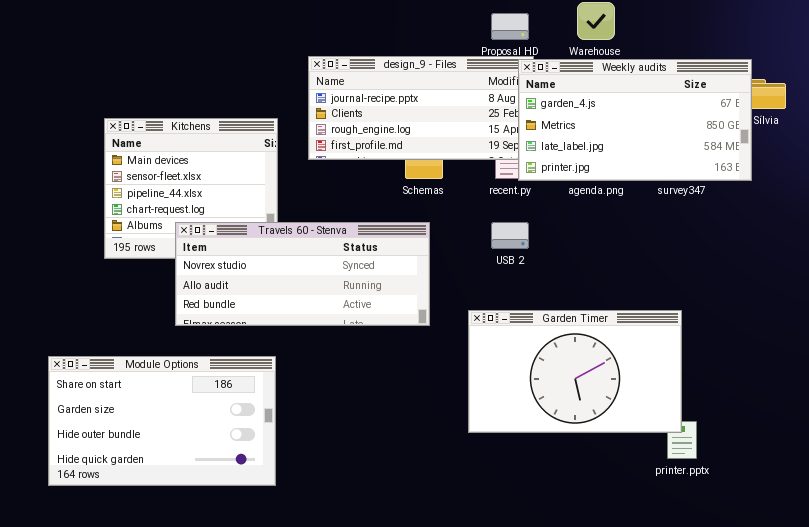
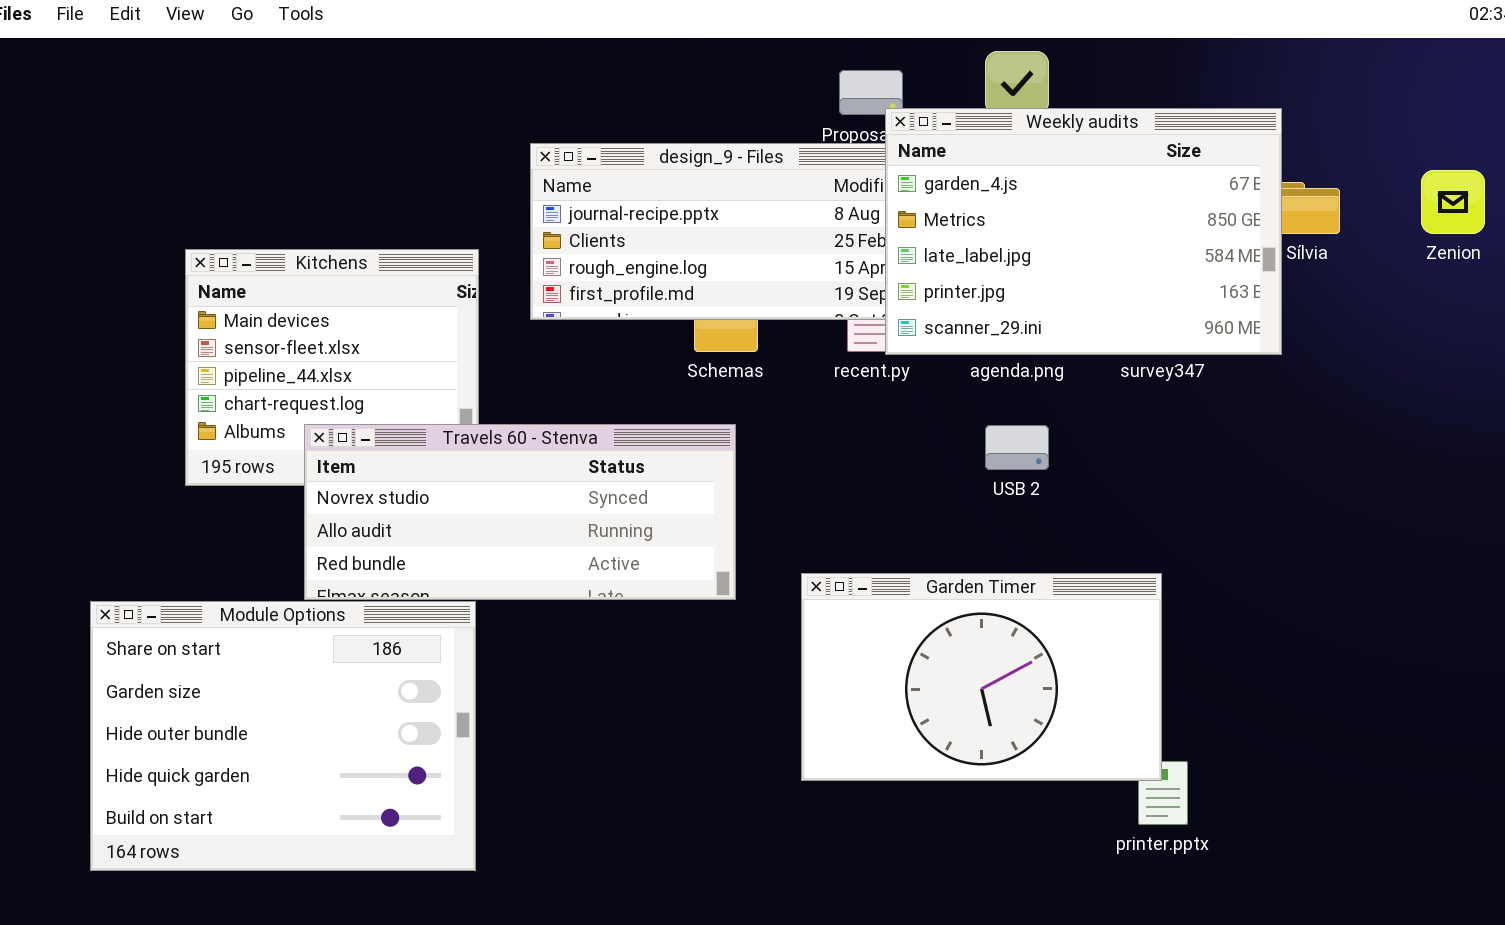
Weekly audits: [518,59,752,181] -> [885,108,1282,355], resized
USB 2: [491,222,529,249] -> [985,425,1049,470], moved
Module Options: [48,356,276,486] -> [90,601,476,871], resized

